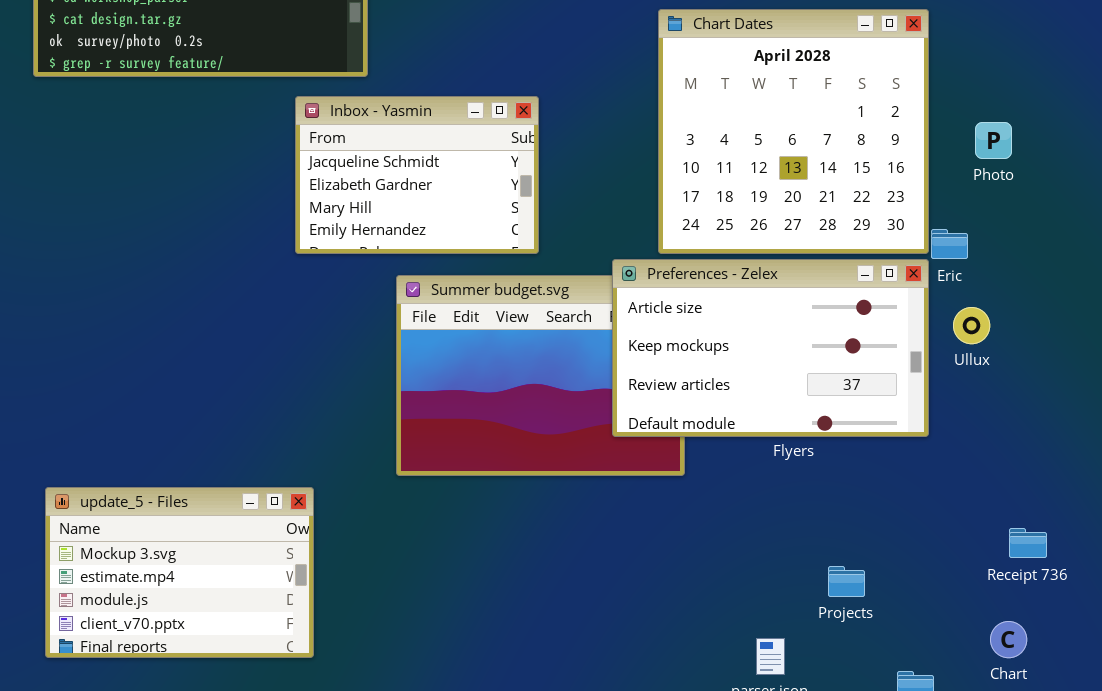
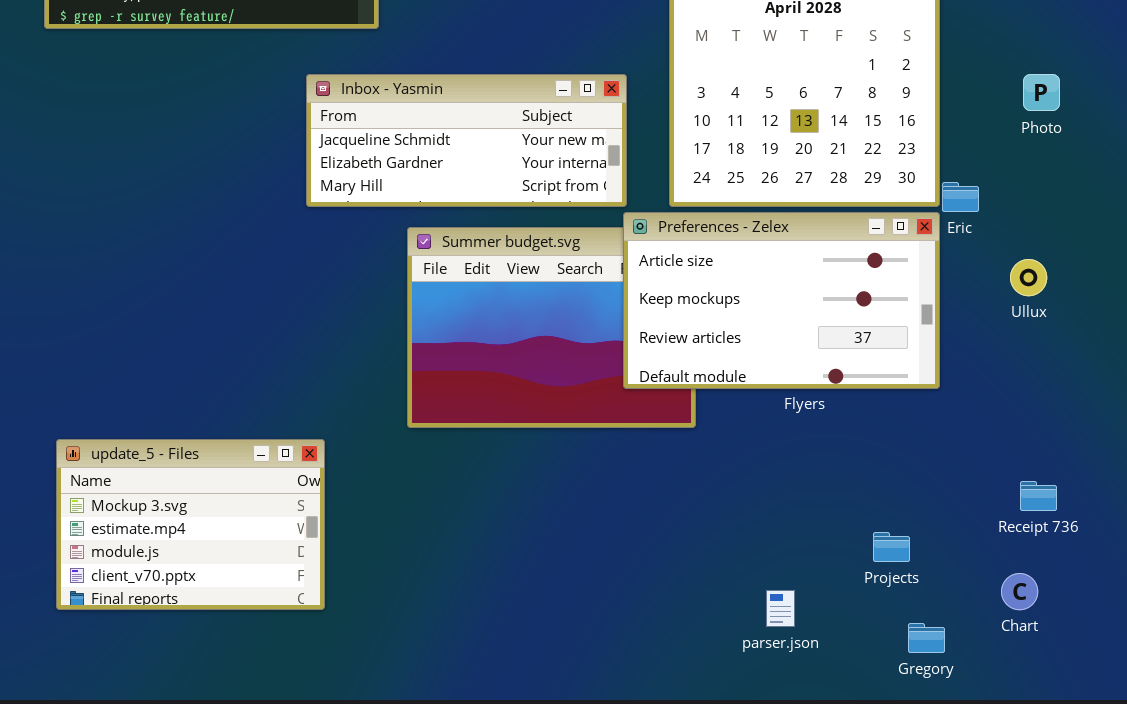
Inbox - Yasmin: [295,96,539,254] -> [306,74,627,207], resized
Photo: [975,122,1012,159] -> [1023,74,1060,111], moved
Ullux: [953,307,990,344] -> [1010,259,1047,296], moved
Projects: [828,566,865,597] -> [873,532,910,562], moved

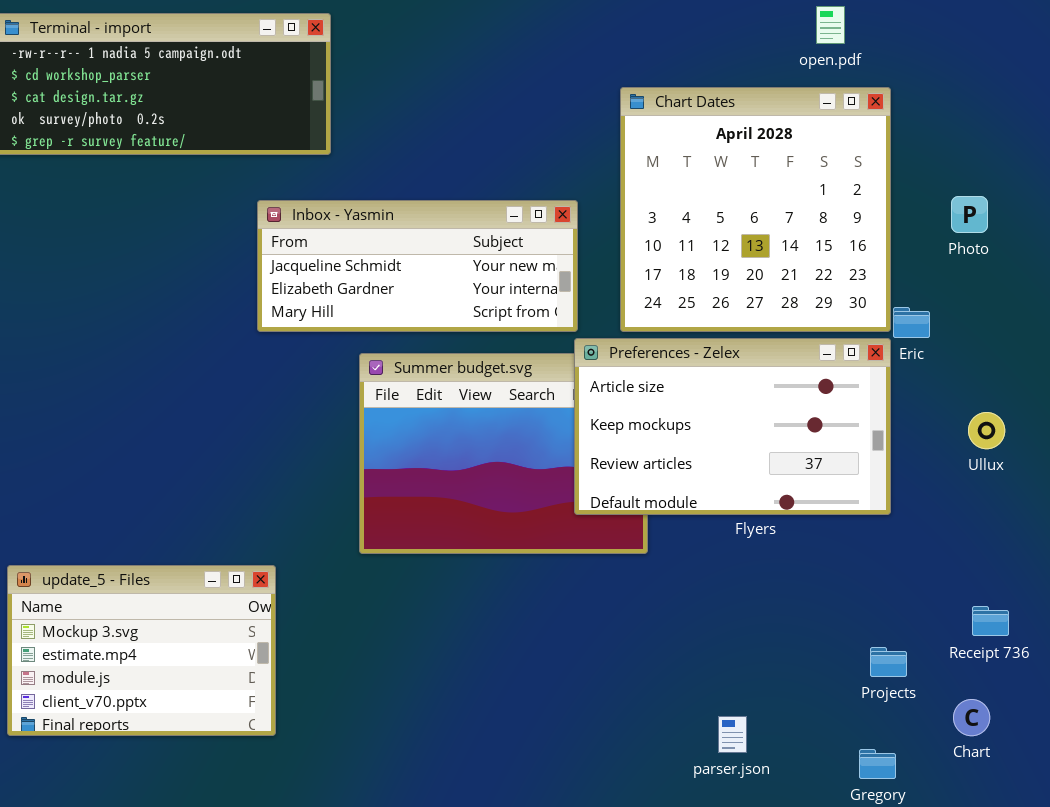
Photo: [1023,74,1060,111] -> [951,196,988,233], moved
Ullux: [1010,259,1047,296] -> [968,412,1005,449], moved
Projects: [873,532,910,562] -> [870,647,907,677], moved

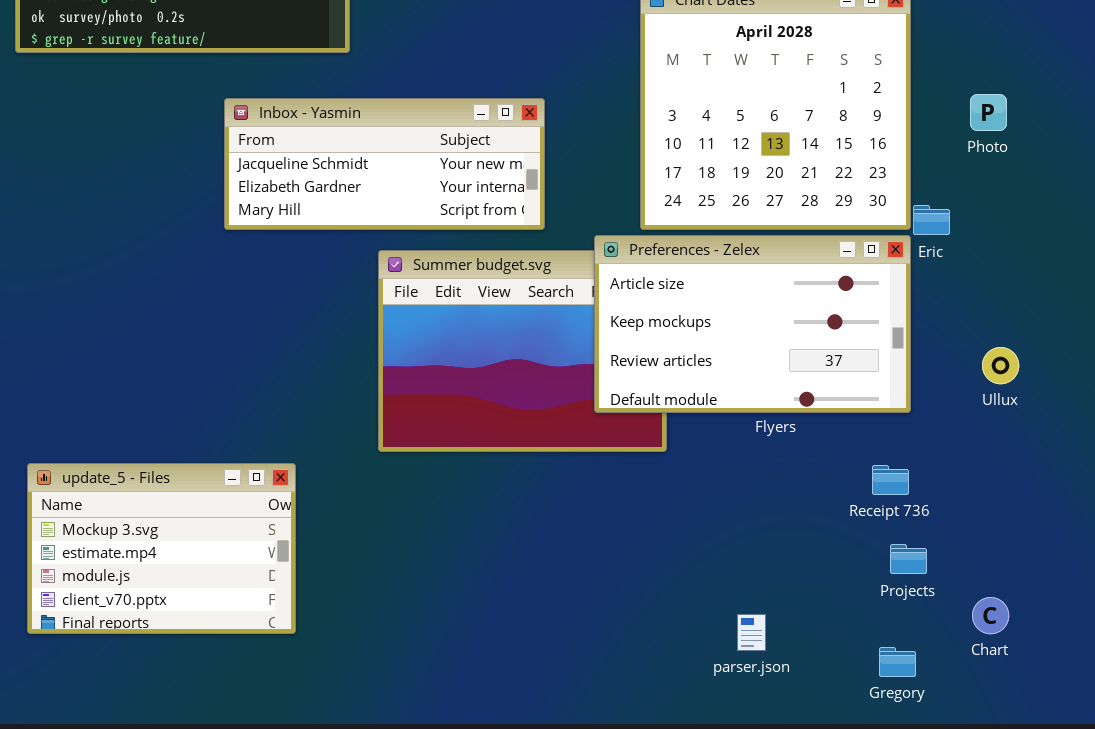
Inbox - Yasmin: [257,200,578,332] -> [224,98,545,230], moved
Ullux: [968,412,1005,449] -> [982,347,1019,384], moved
Receipt 736: [972,606,1009,636] -> [872,465,909,495], moved

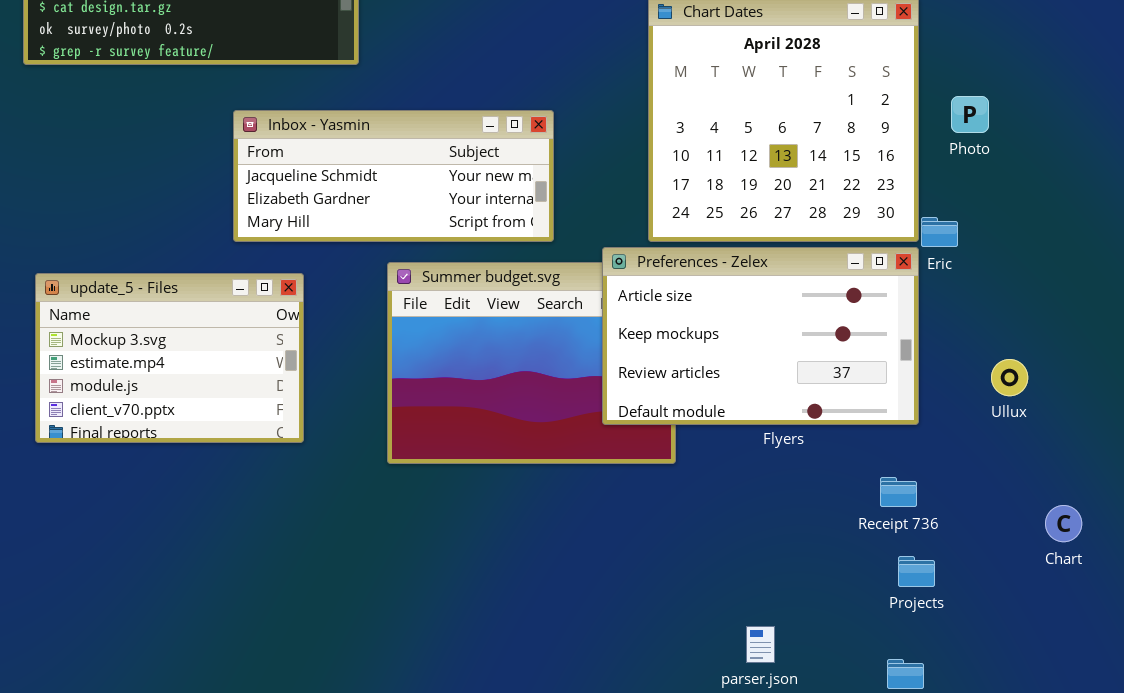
Photo: [970,94,1007,131] -> [951,96,989,133], moved
update_5 - Files: [27,463,296,634] -> [35,273,304,443], moved
Chart: [972,597,1009,634] -> [1045,505,1082,542], moved

